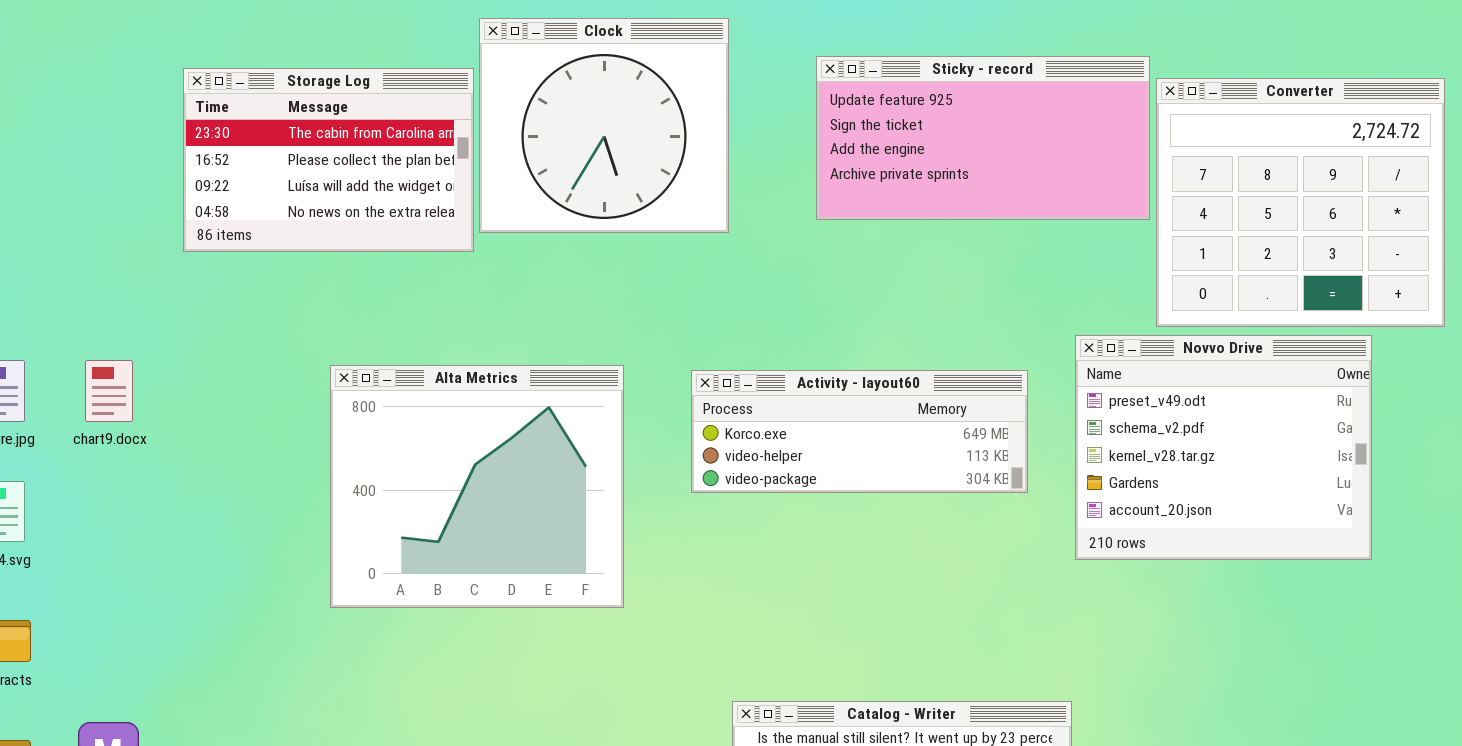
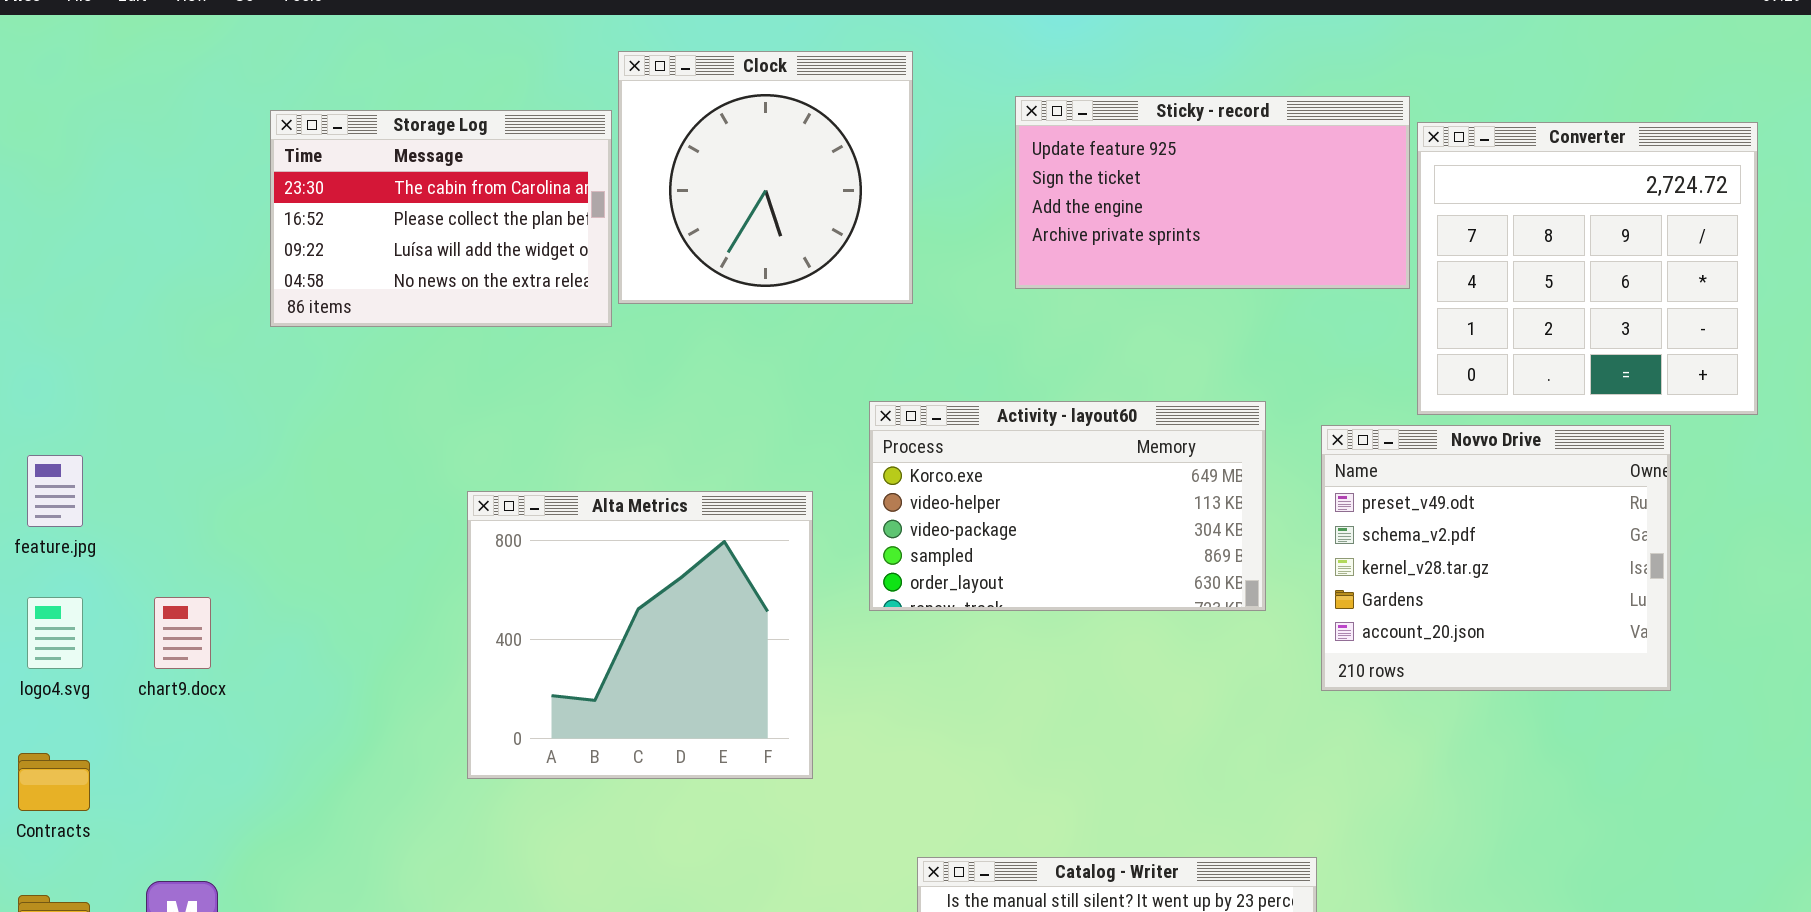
chart9.docx: [85,360,133,422] -> [154,597,211,669], moved
Alta Metrics: [330,365,624,608] -> [467,491,813,779], moved
Activity - layout60: [691,370,1028,493] -> [869,401,1266,611], resized

